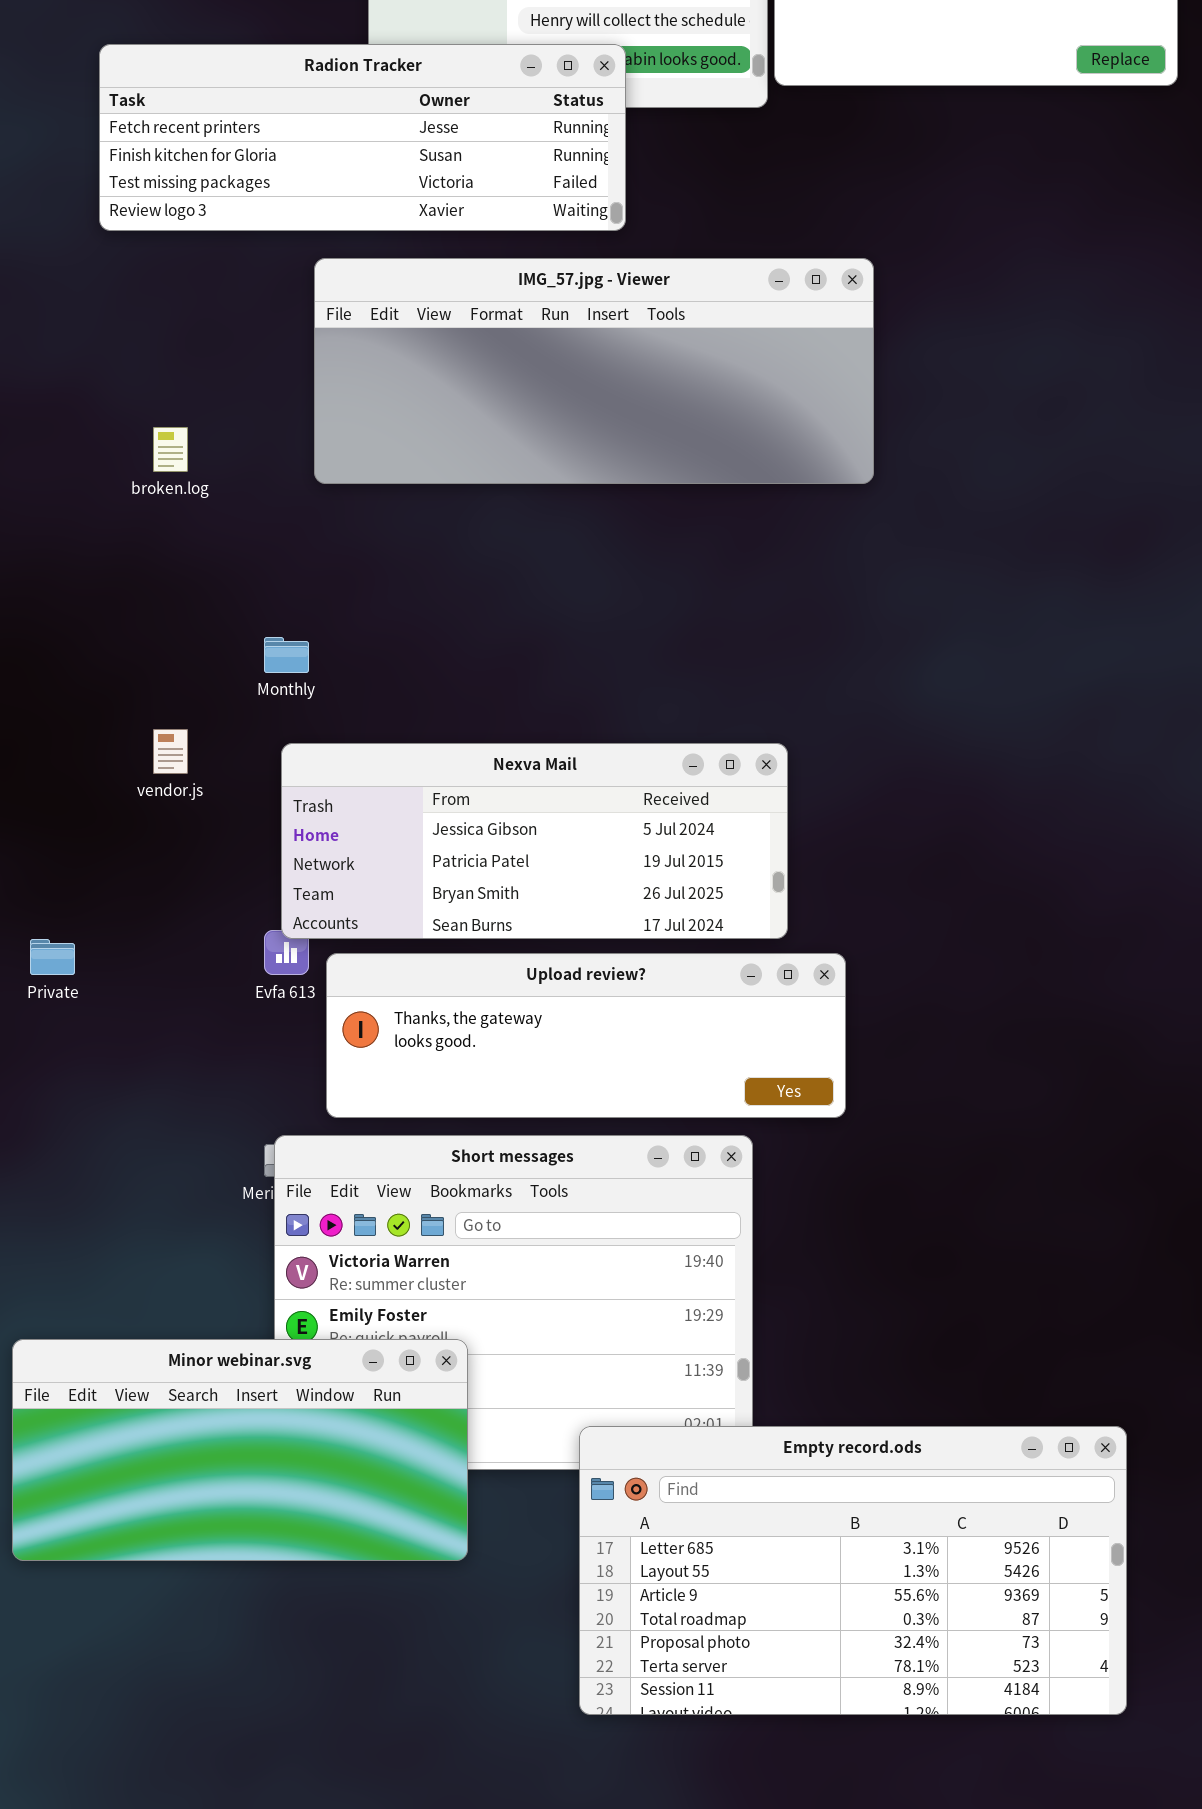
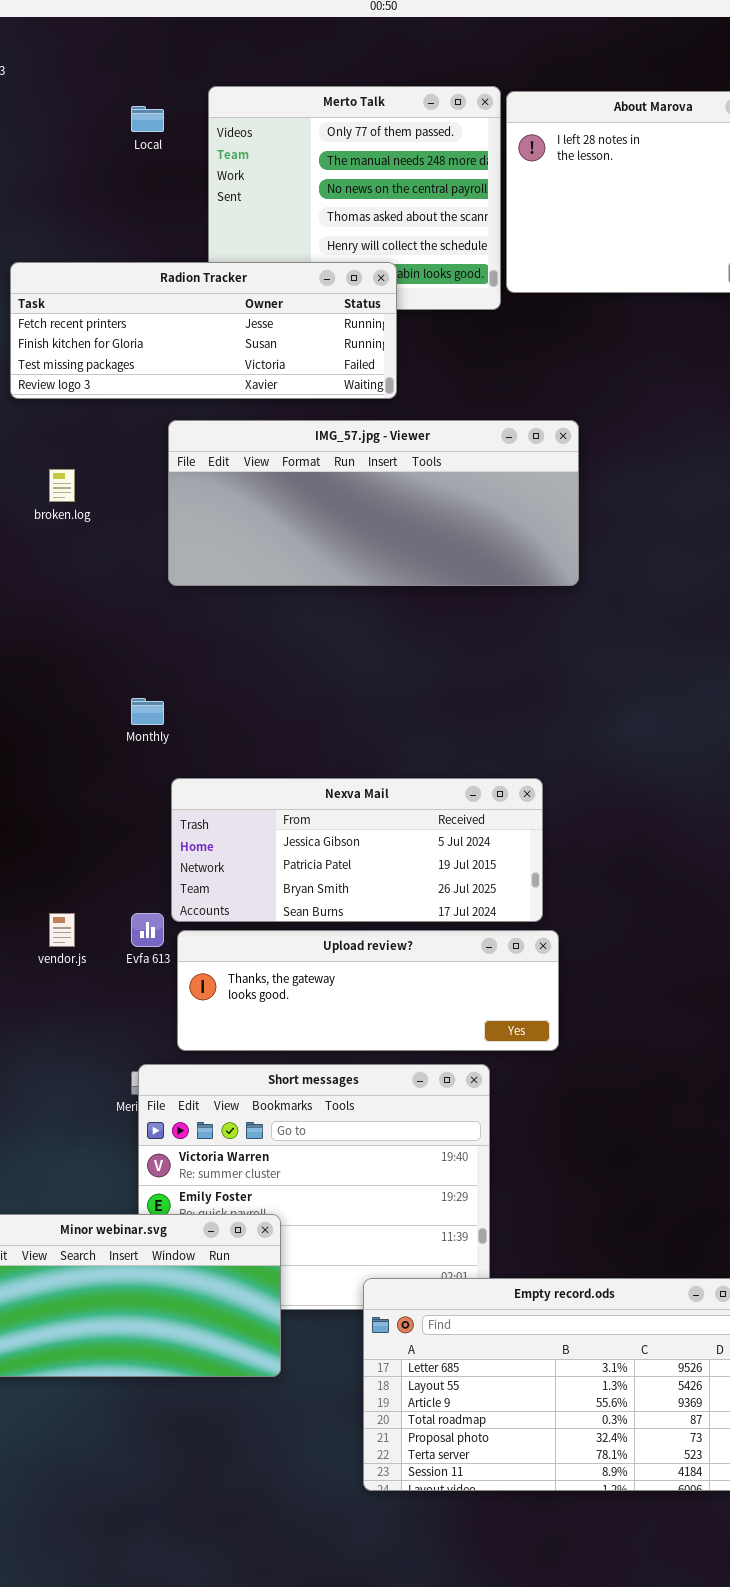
broken.log: [153,427,188,472] -> [49,469,75,502], moved
vendor.js: [153,729,188,774] -> [49,913,75,947], moved
Nexva Mail: [281,743,788,939] -> [171,778,543,922], moved

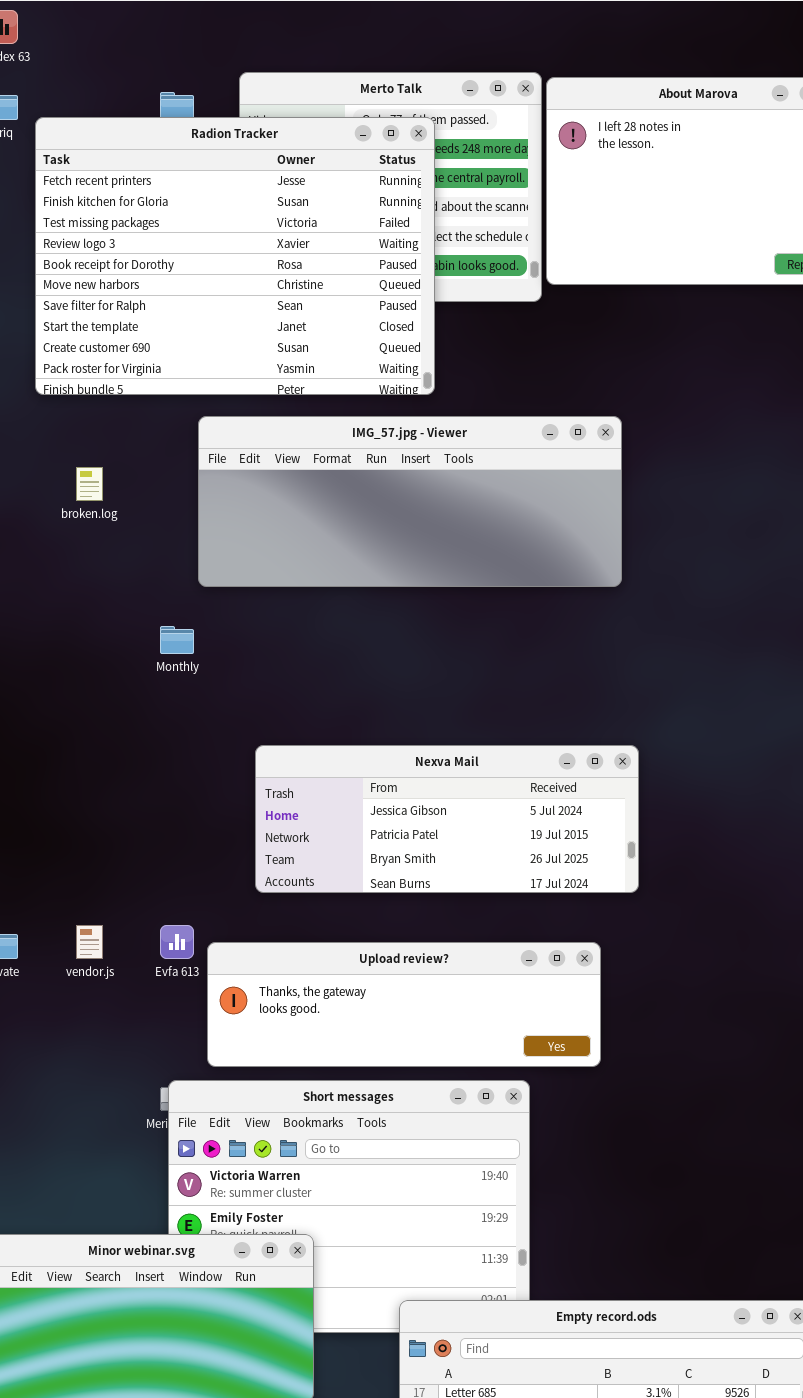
Radion Tracker: [10,262,397,399] -> [35,117,435,395], resized
Monthly: [131,698,164,725] -> [160,626,194,654], moved
Nexva Mail: [171,778,543,922] -> [255,745,639,893], moved

